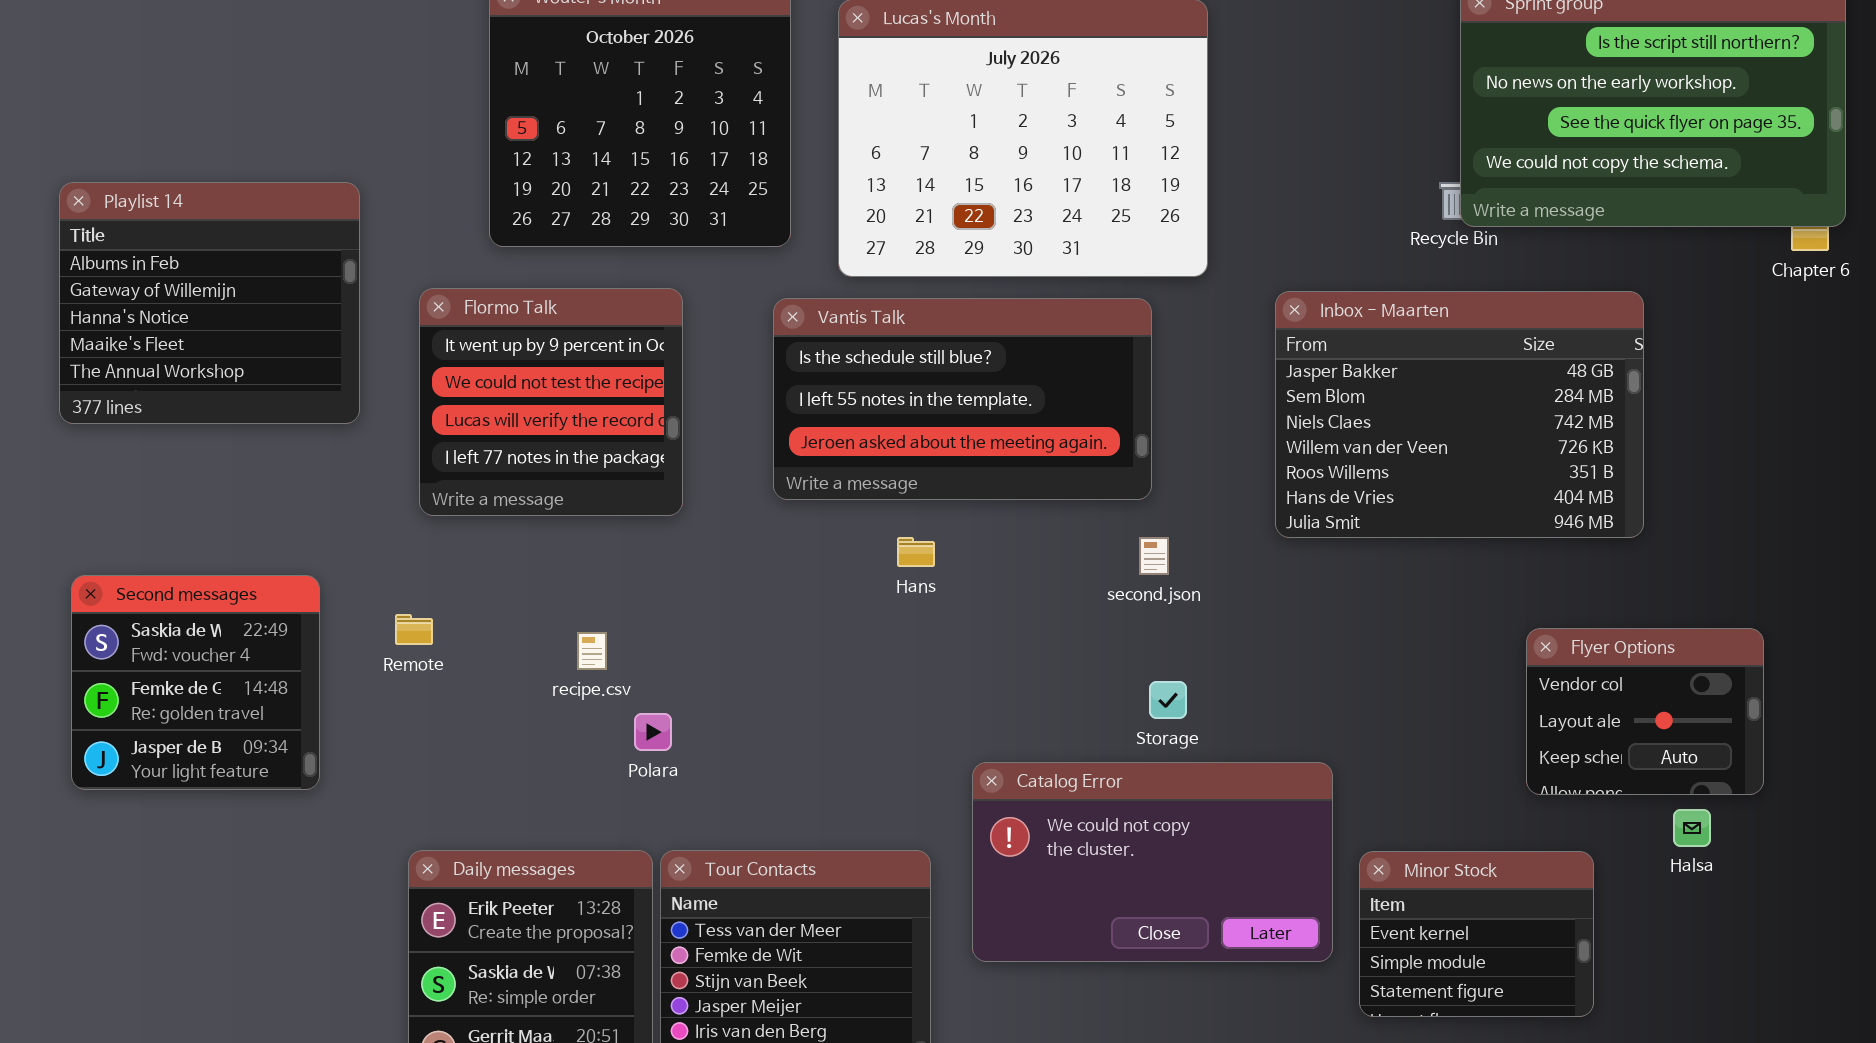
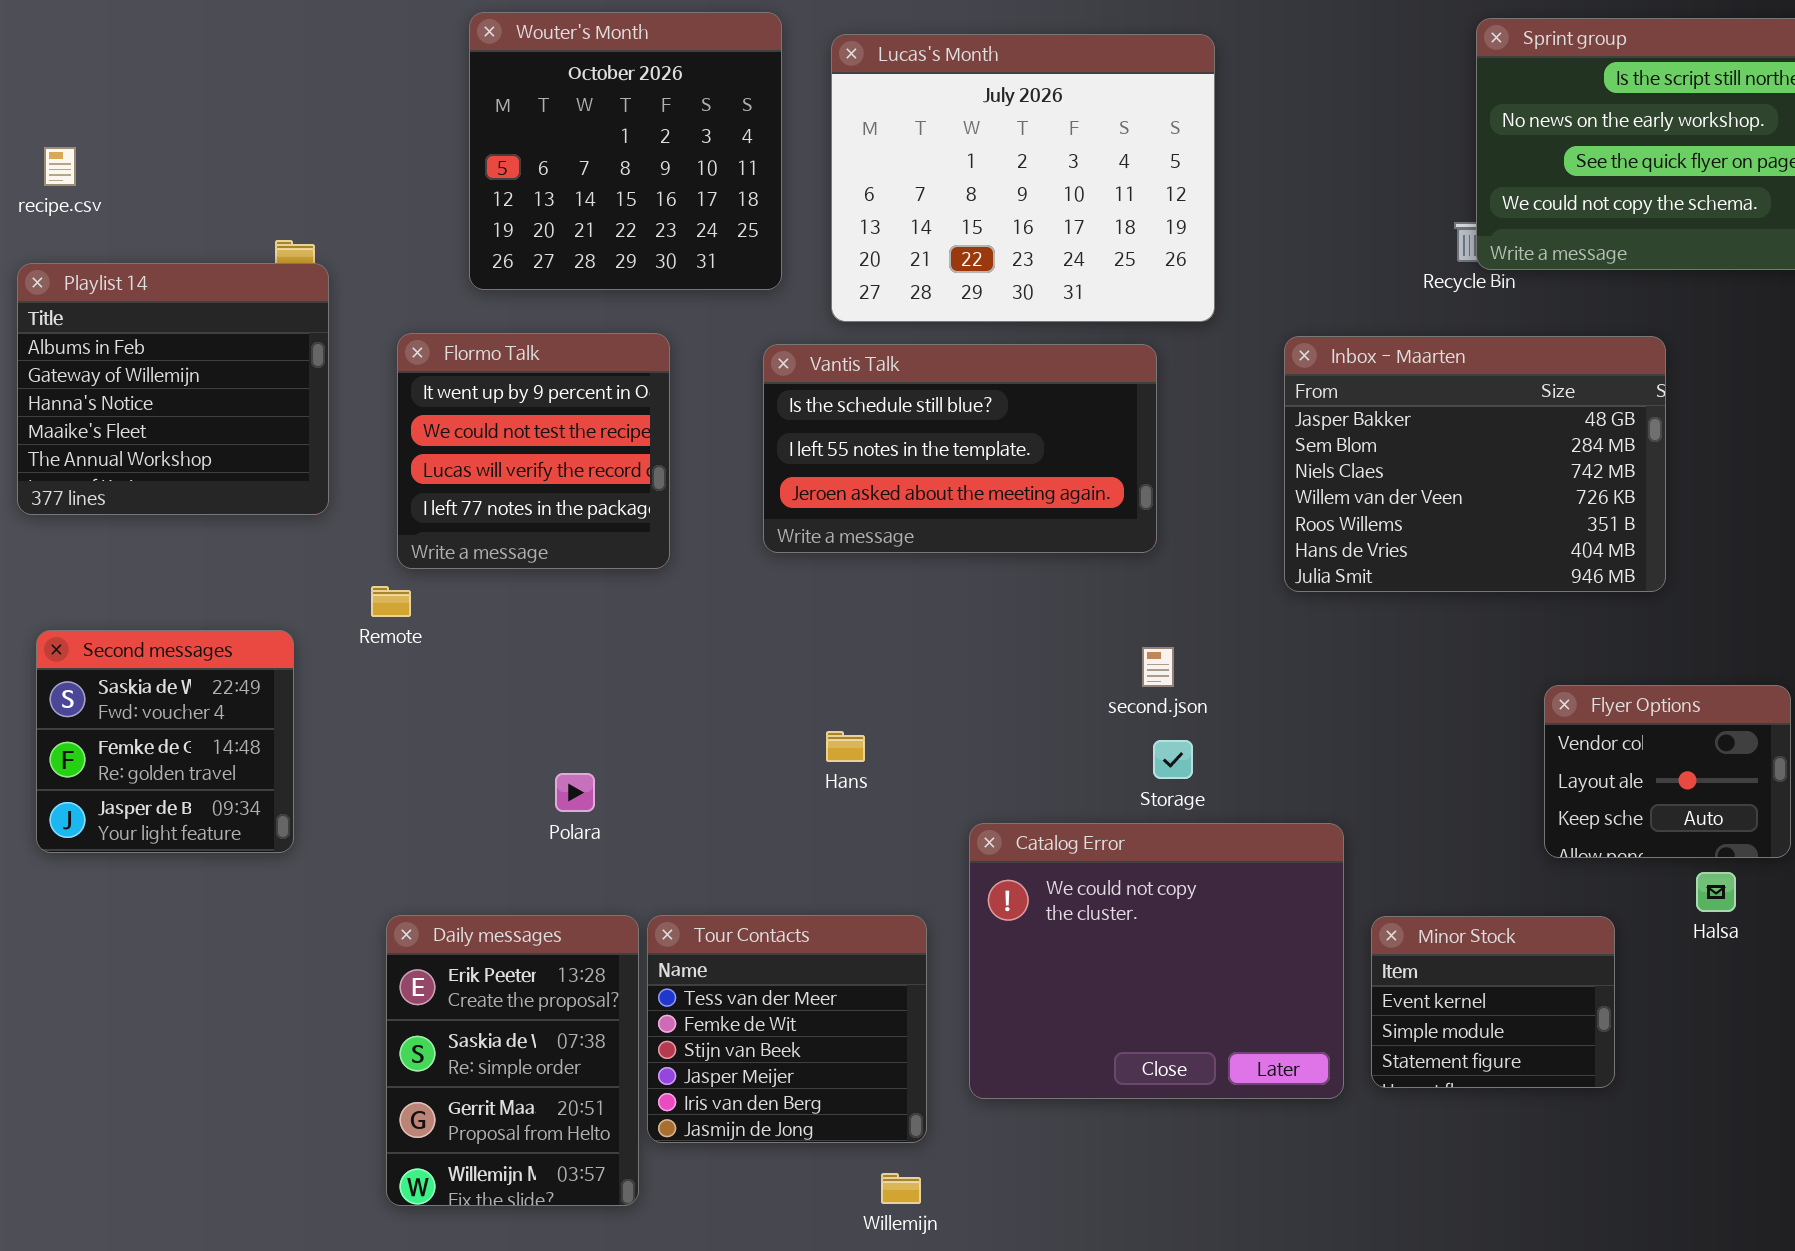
Playlist 14: [59,182,360,424] -> [17,263,329,515], moved
Hans: [897,537,935,567] -> [826,731,865,762], moved
second.json: [1139,537,1169,575] -> [1142,647,1174,687], moved
Remote: [395,614,433,645] -> [371,586,411,617], moved
recipe.csv: [577,632,607,670] -> [44,147,76,186], moved
Polara: [634,713,672,751] -> [555,773,595,812], moved
Catalog Error: [972,762,1333,962] -> [969,823,1344,1099], resized

